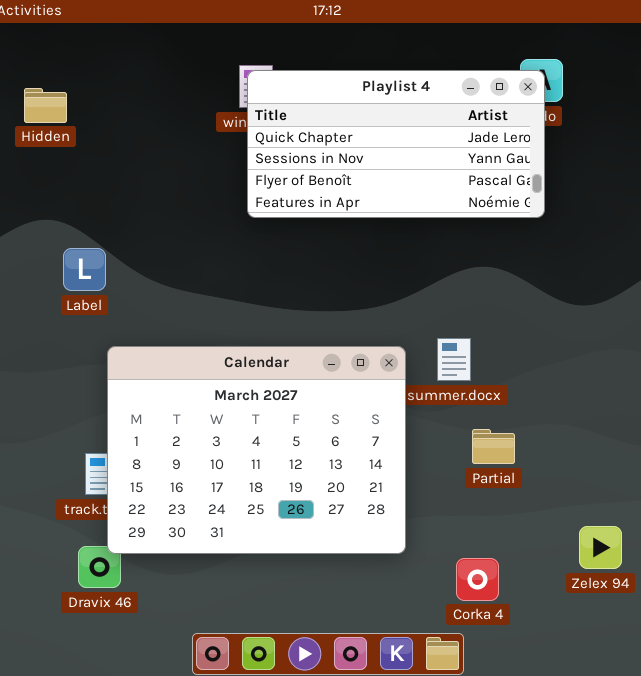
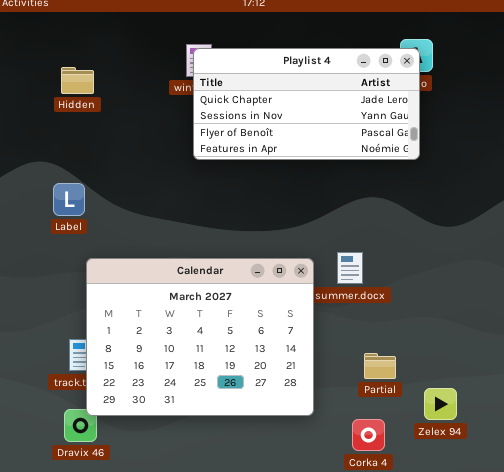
Hidden: [24,88,67,123] -> [61,67,94,94], moved
Partial: [472,429,515,464] -> [364,353,396,379], moved
Zelex 94: [579,526,622,569] -> [424,388,457,420], moved

